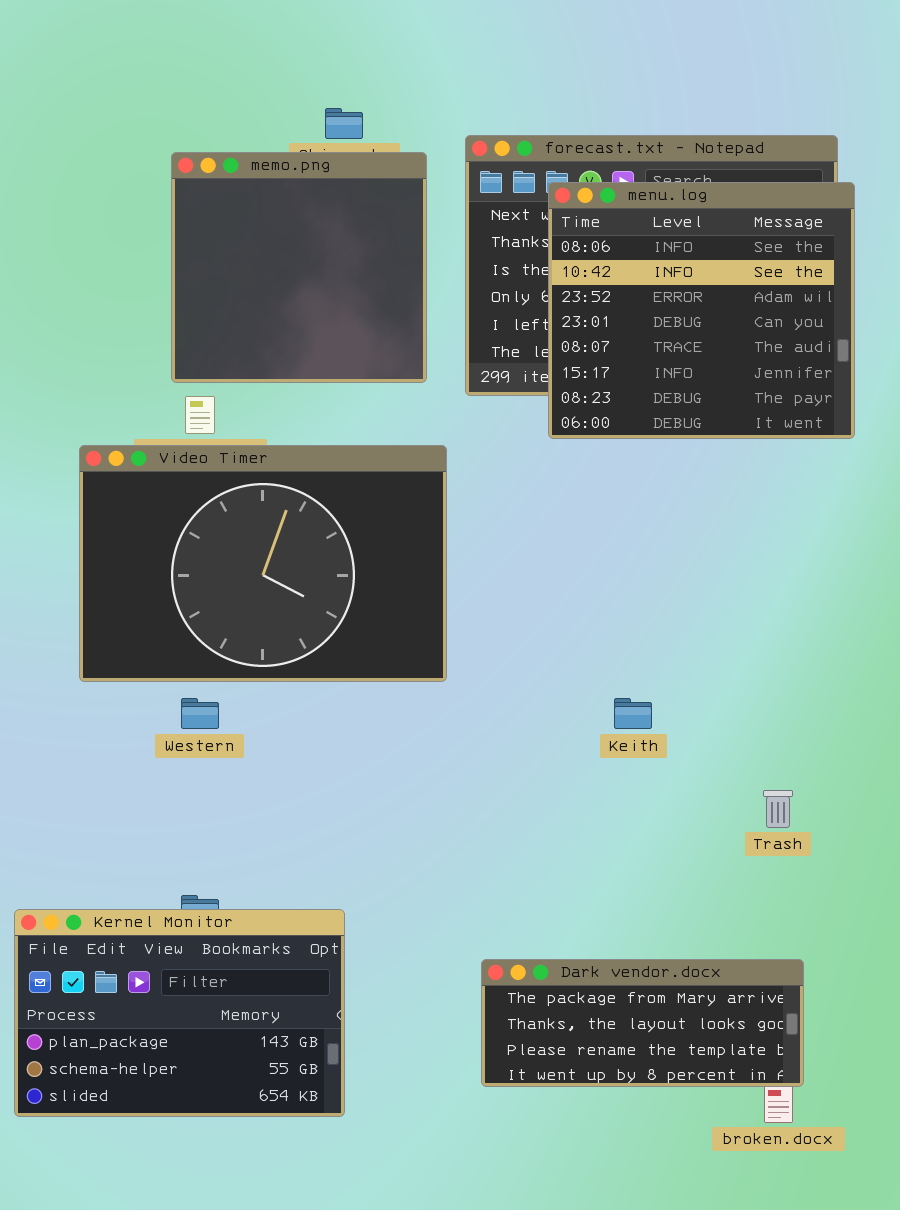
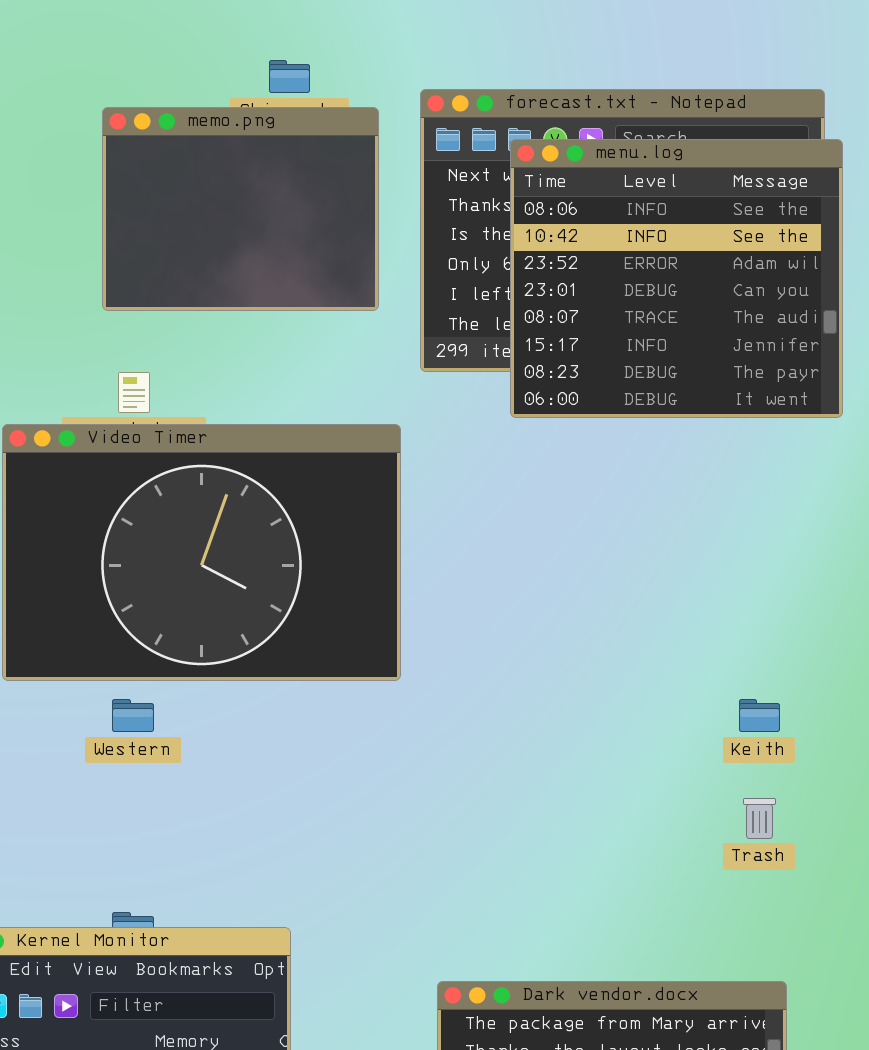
memo.png: [171,152,427,383] -> [102,107,379,311], resized
Keith: [614,698,652,729] -> [739,699,780,732], moved

